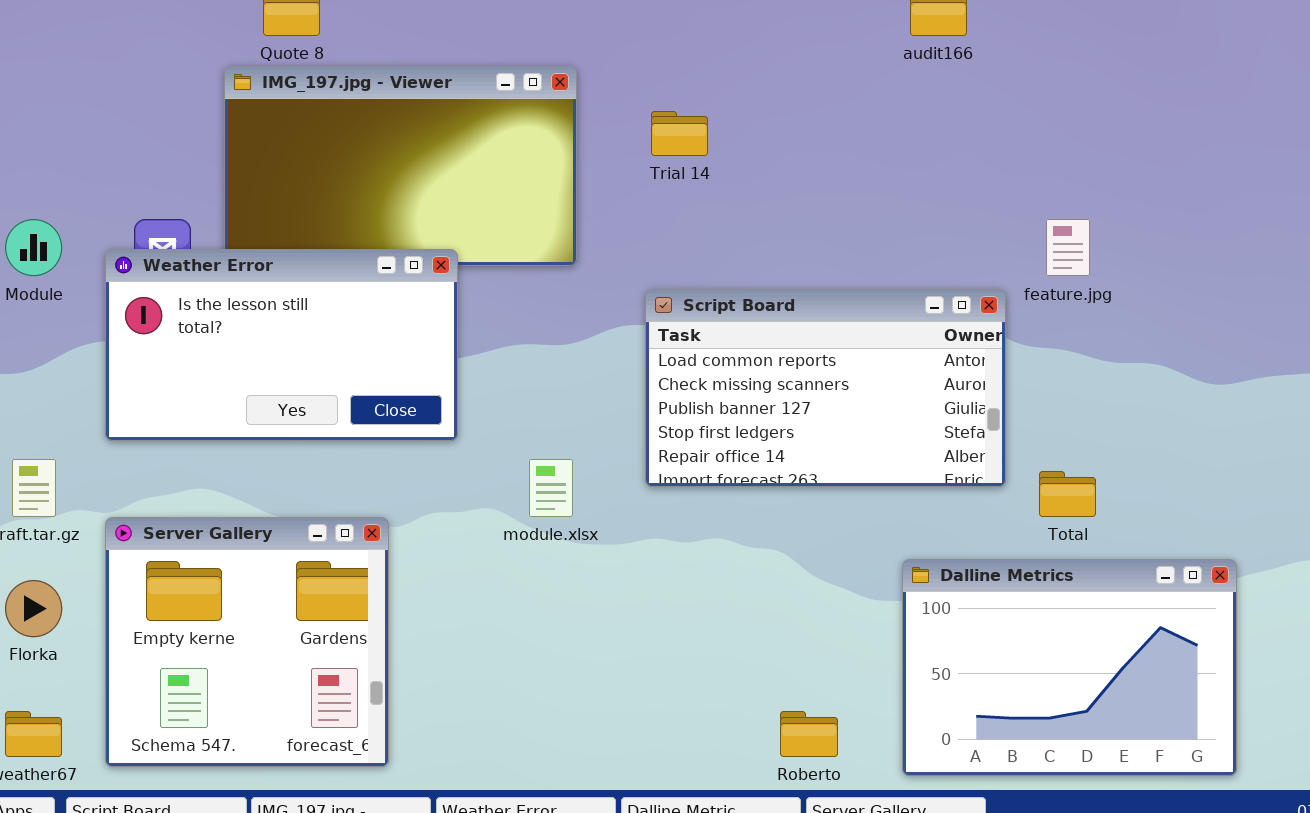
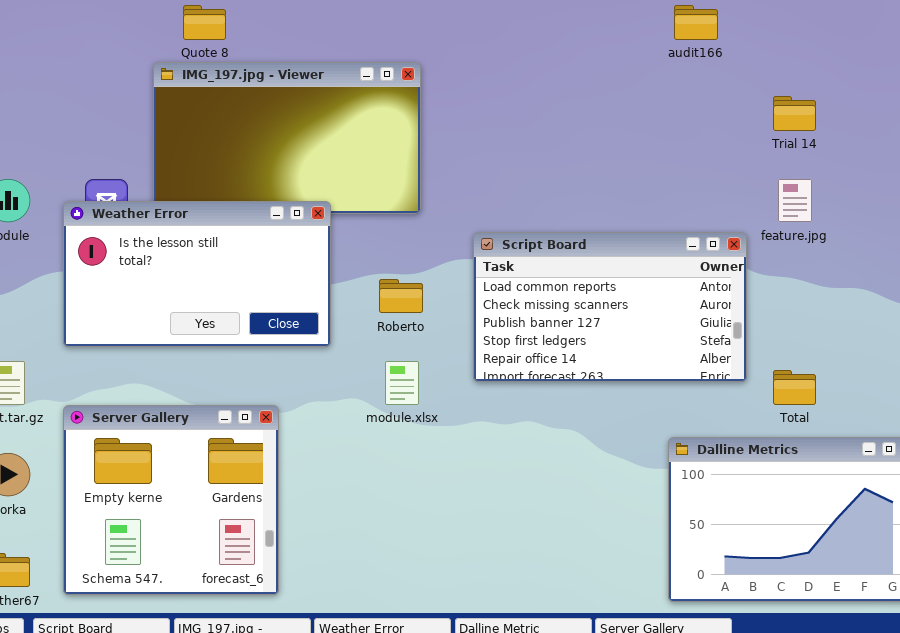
Trial 14: [651,111,708,156] -> [773,96,816,131], moved
Roberto: [780,711,838,757] -> [379,279,423,313], moved

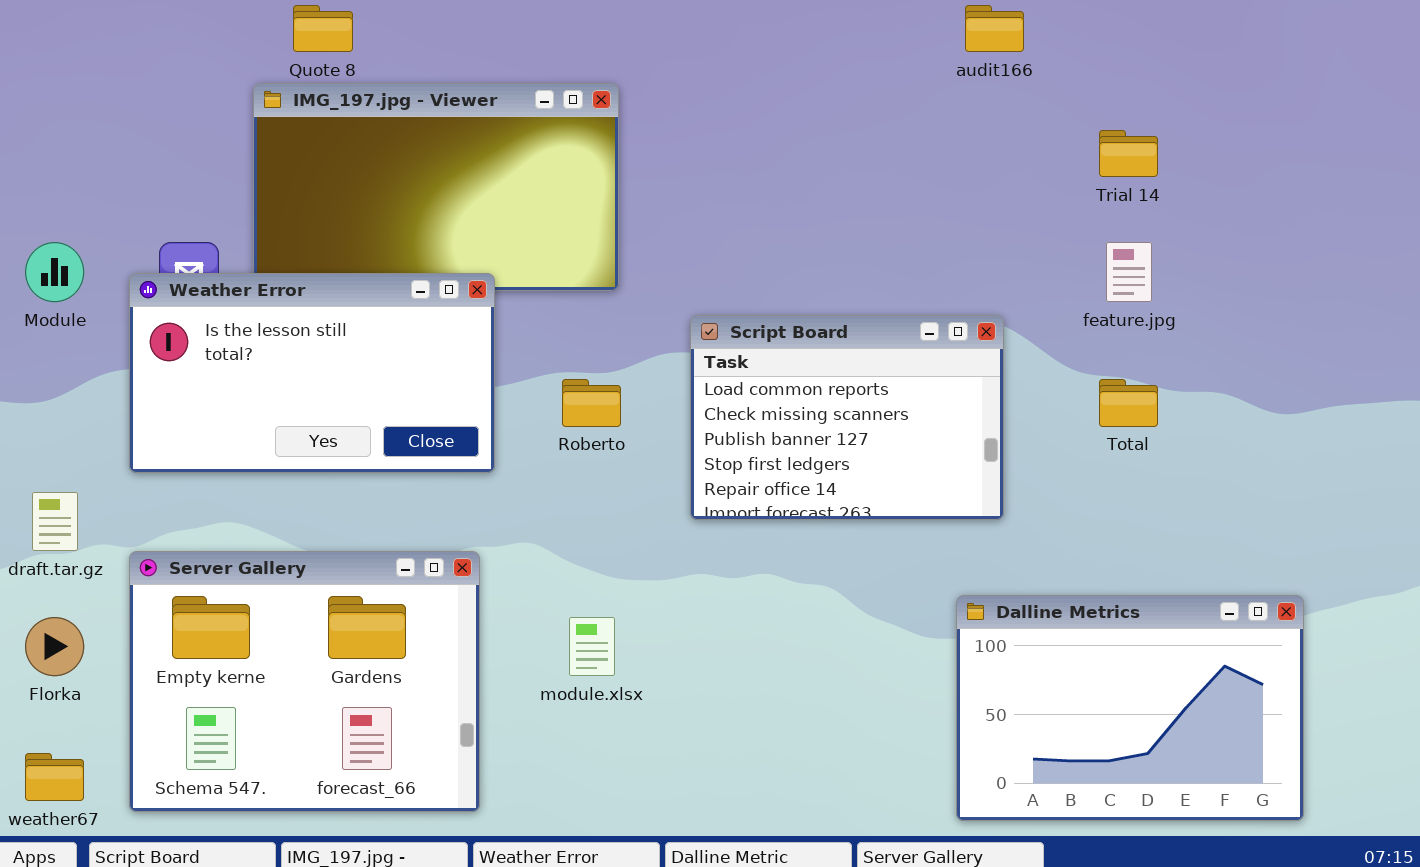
Script Board: [473,232,747,382] -> [690,315,1004,520], resized
module.xlsx: [385,361,419,405] -> [569,617,615,676], moved
Total: [773,370,816,405] -> [1099,379,1158,427], moved
Server Gallery: [63,405,279,595] -> [129,551,480,812], resized

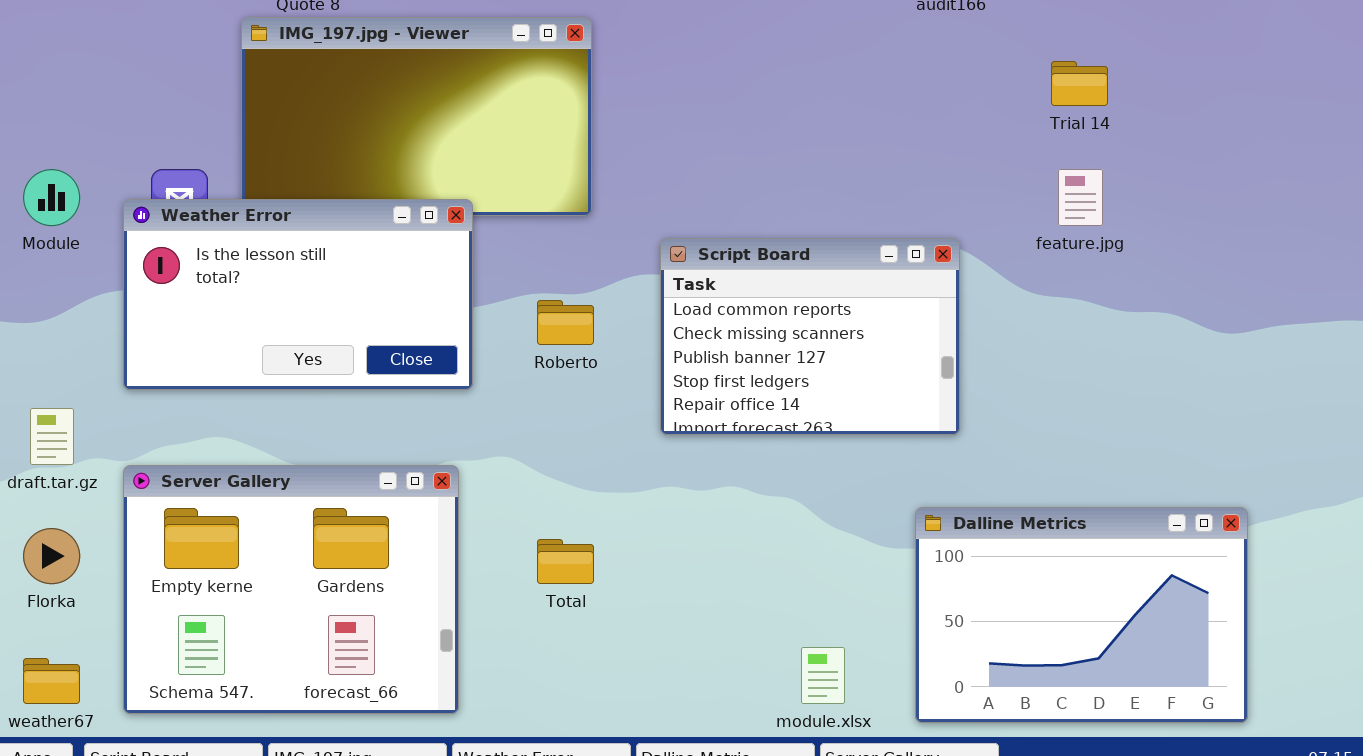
Total: [1099,379,1158,427] -> [537,539,594,584], moved
module.xlsx: [569,617,615,676] -> [801,647,845,704], moved

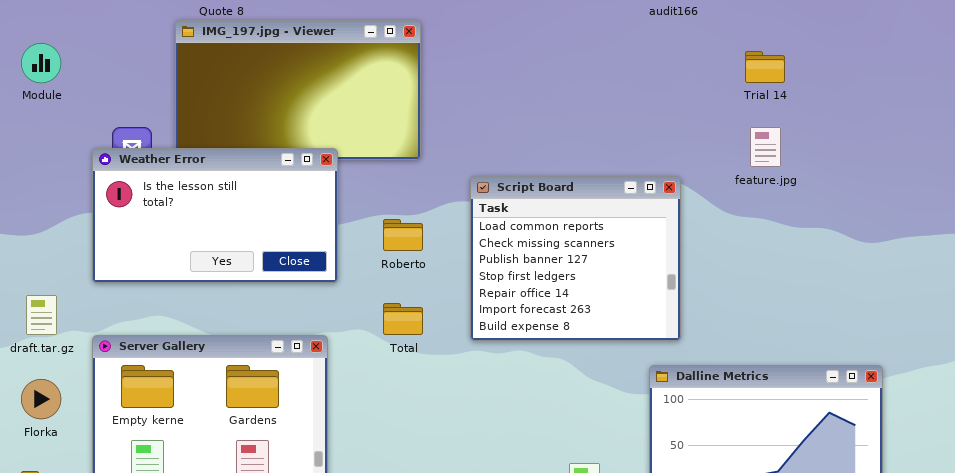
Module: [23,169,80,226] -> [21,43,61,83], moved
Script Board: [660,238,960,435] -> [470,176,681,341], resized
Total: [537,539,594,584] -> [383,303,423,335], moved

